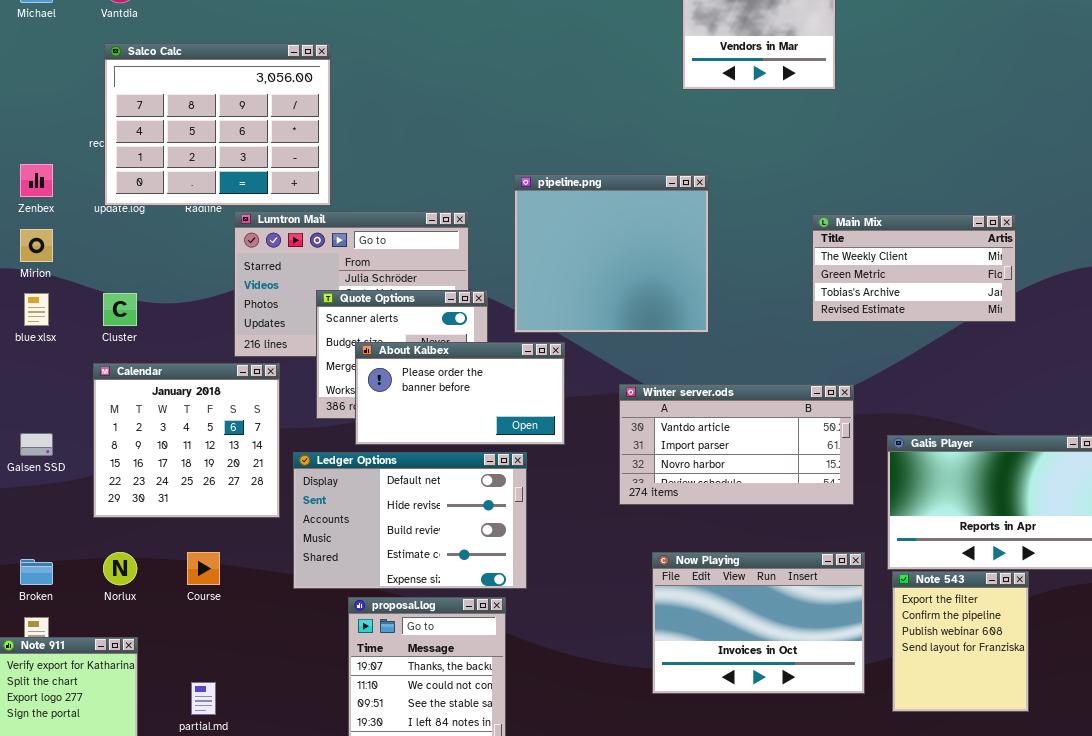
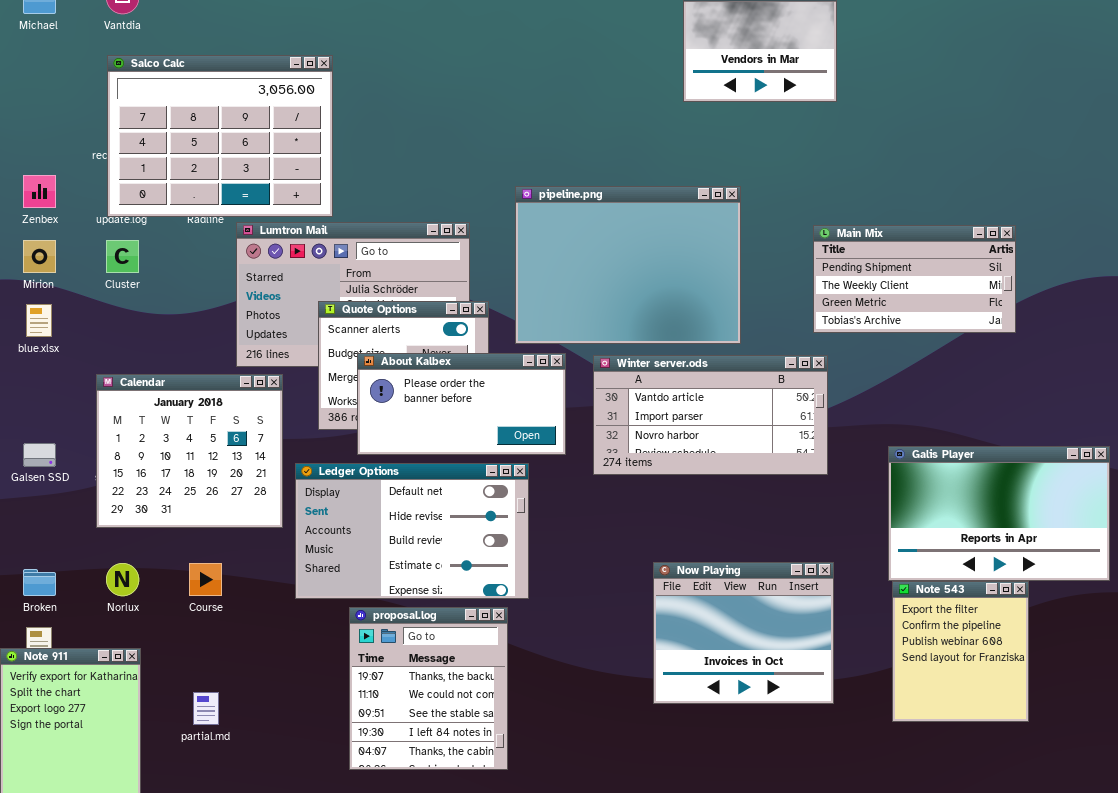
pipeline.png: [514,174,709,333] -> [515,186,741,344], resized
Main Mix: [812,214,1016,322] -> [813,225,1016,333], scrolled up 1 row
Cluster: [103,293,137,326] -> [106,240,139,273], moved
Winter server.ods: [619,384,854,505] -> [593,355,828,475], moved
Now Playing: [652,552,865,694] -> [653,562,834,704], resized

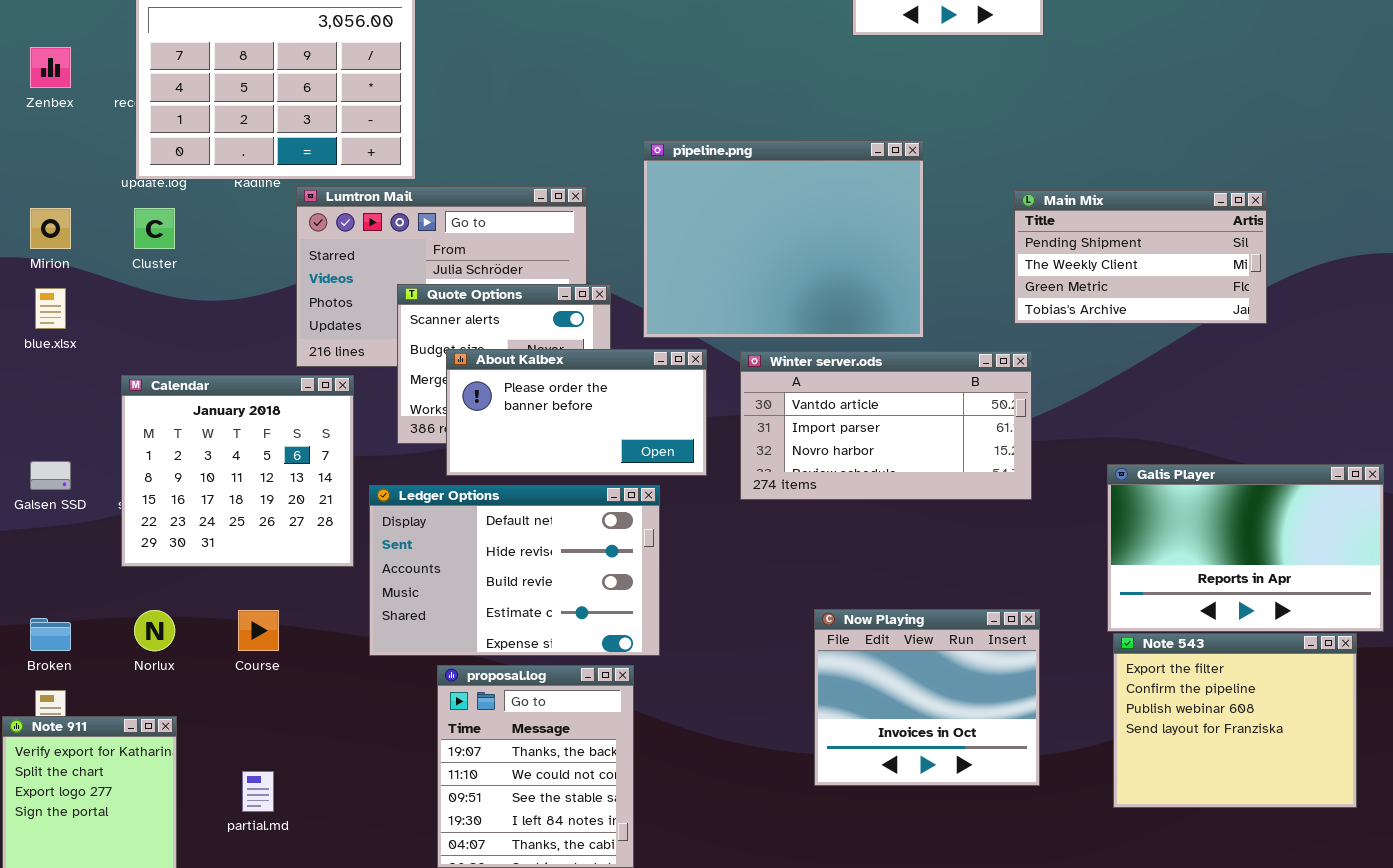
Zenbex: [23,175,56,208] -> [30,47,71,88], moved
Note 543: [892,581,1029,722] -> [1113,633,1357,808], resized

